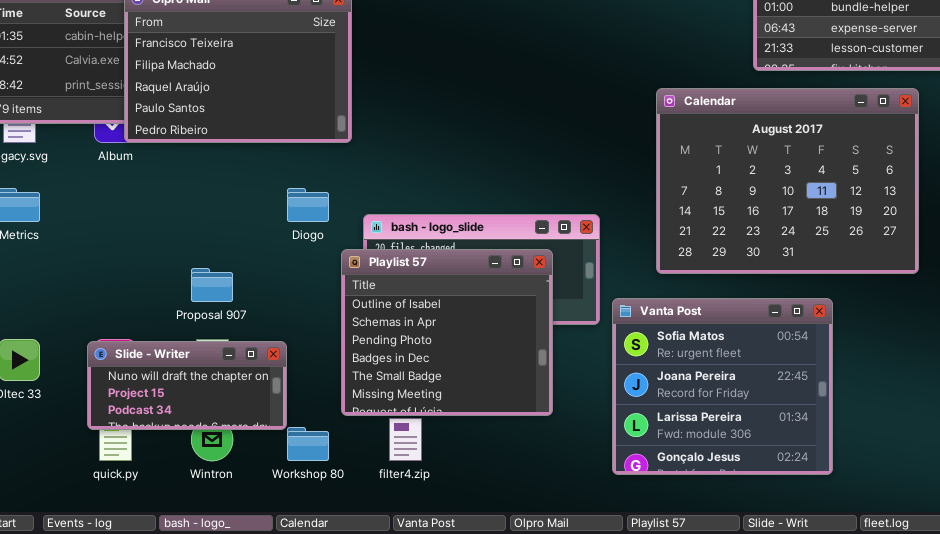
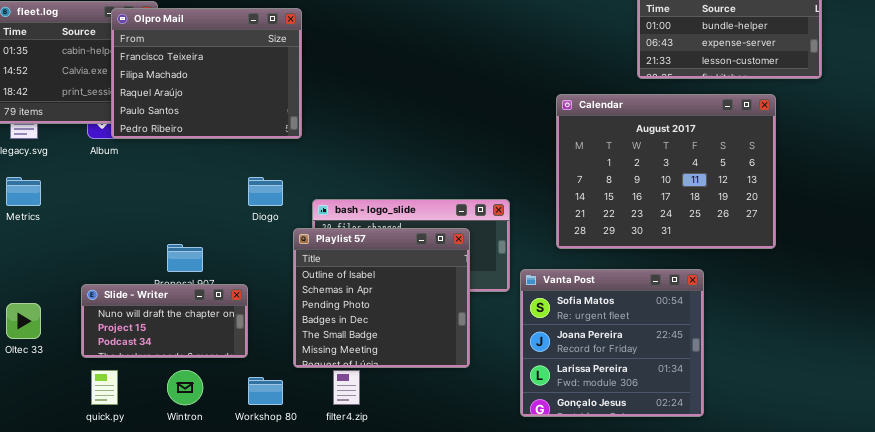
Slide - Writer: [87,341,287,430] -> [81,284,248,358], moved

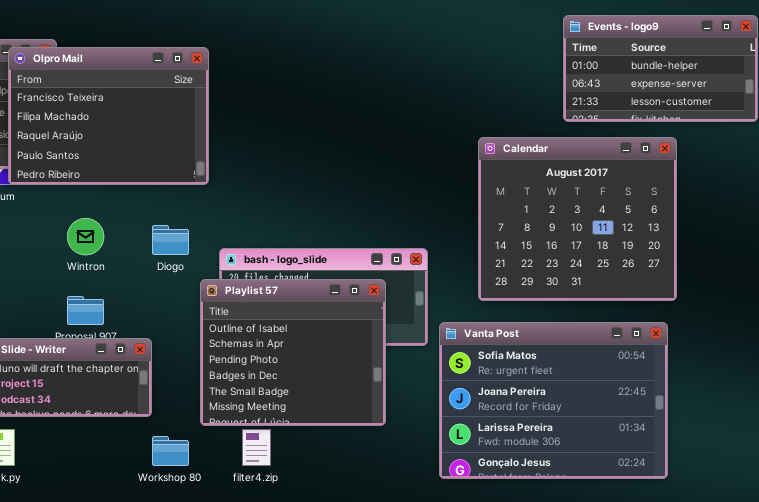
Calendar: [556,94,776,249] -> [478,137,677,301], resized
Vanta Post: [520,269,704,417] -> [439,322,668,479], resized
Wintron: [167,370,203,405] -> [67,218,104,255], moved

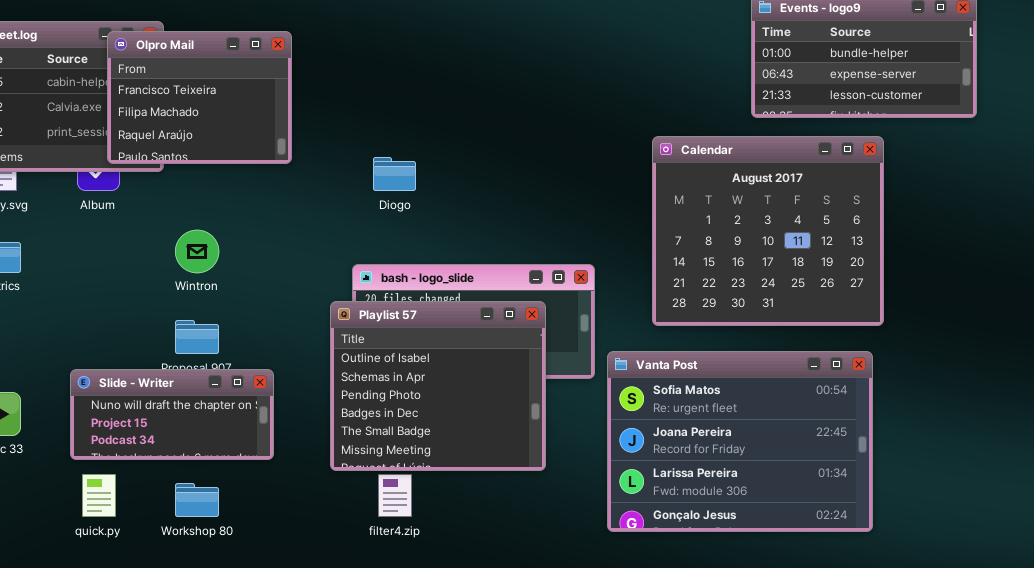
Olpro Mail: [8,47,209,185] -> [107,31,292,164], resized
Diogo: [152,225,189,255] -> [373,157,416,191], moved
Workshop 80: [152,436,189,466] -> [175,483,219,517], moved

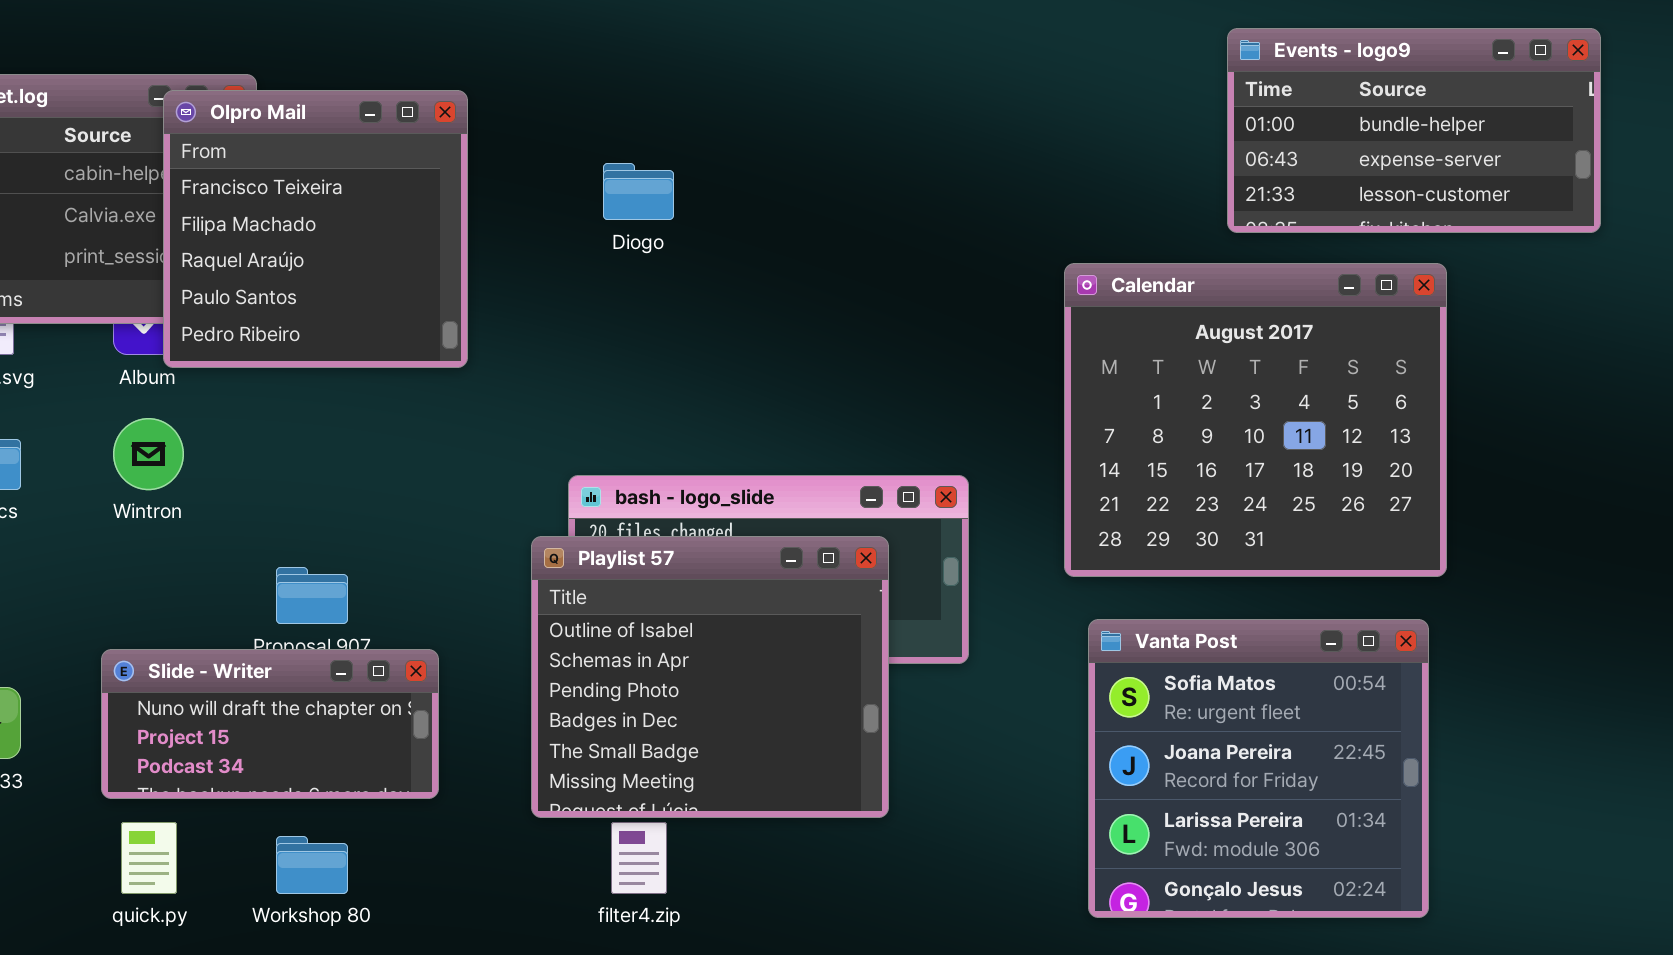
Olpro Mail: [107,31,292,164] -> [163,90,468,368], resized
Diogo: [373,157,416,191] -> [603,163,674,220], moved
Wintron: [175,230,219,273] -> [113,418,184,490], moved
Vanta Post: [607,351,873,532] -> [1088,619,1429,918], resized

